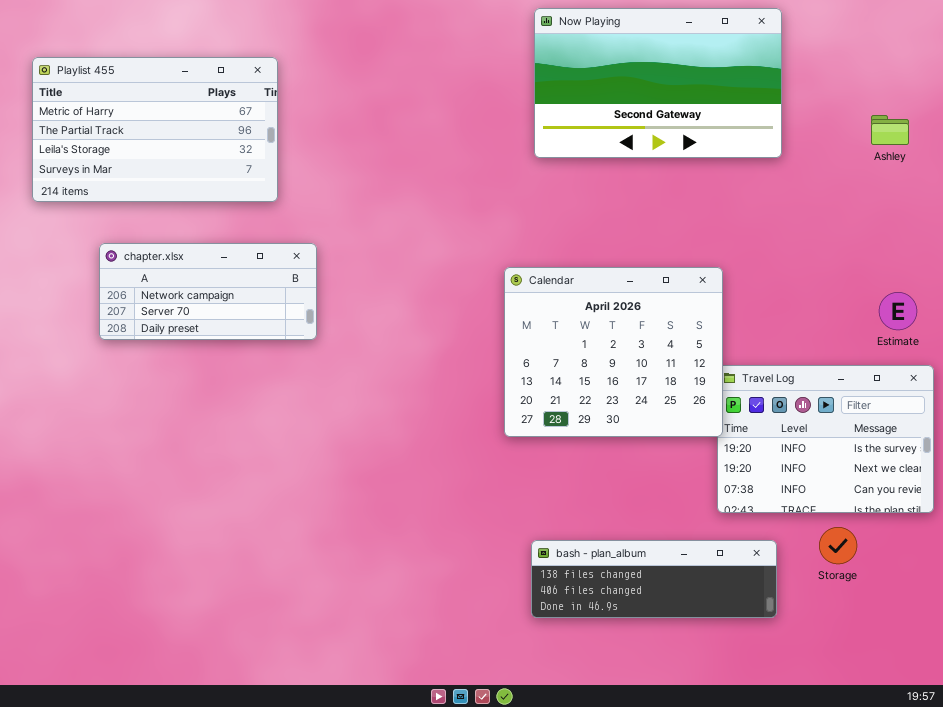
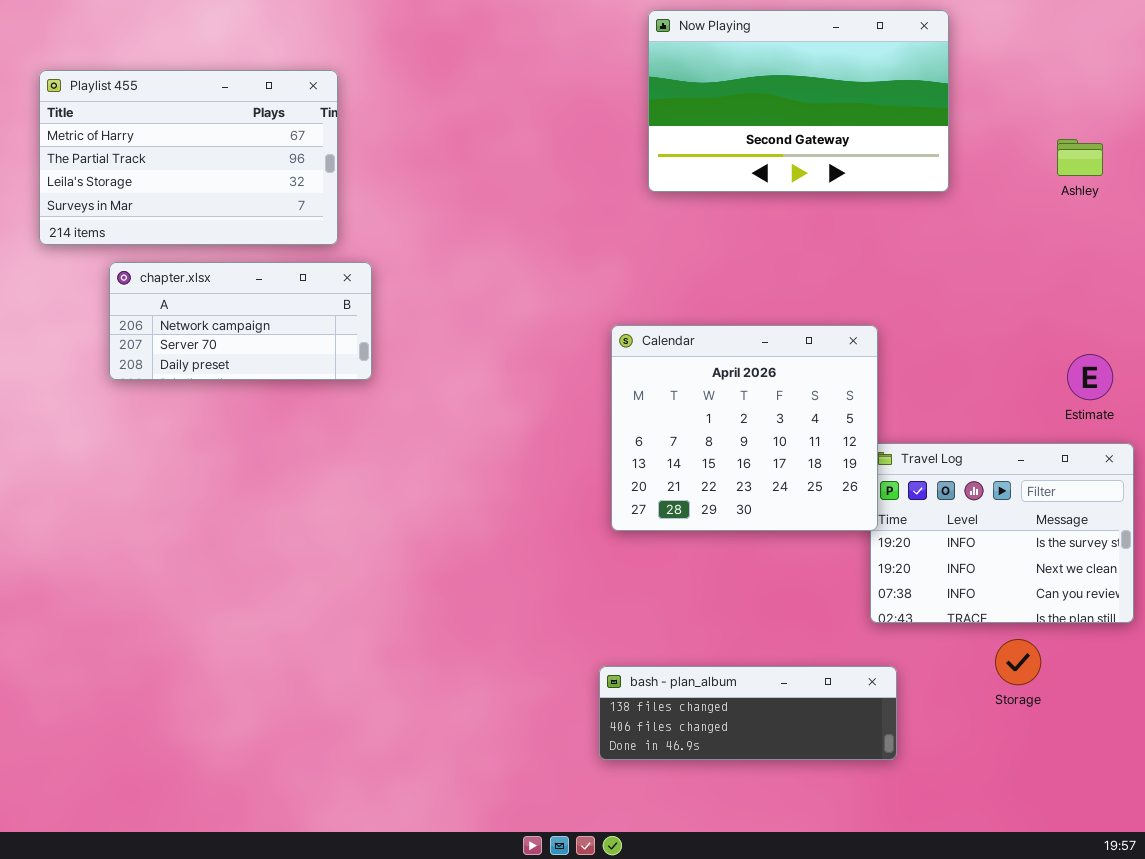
chapter.xlsx: [99,243,317,340] -> [109,262,372,380], moved
bash - plan_album: [531,540,777,618] -> [599,666,897,760], moved

